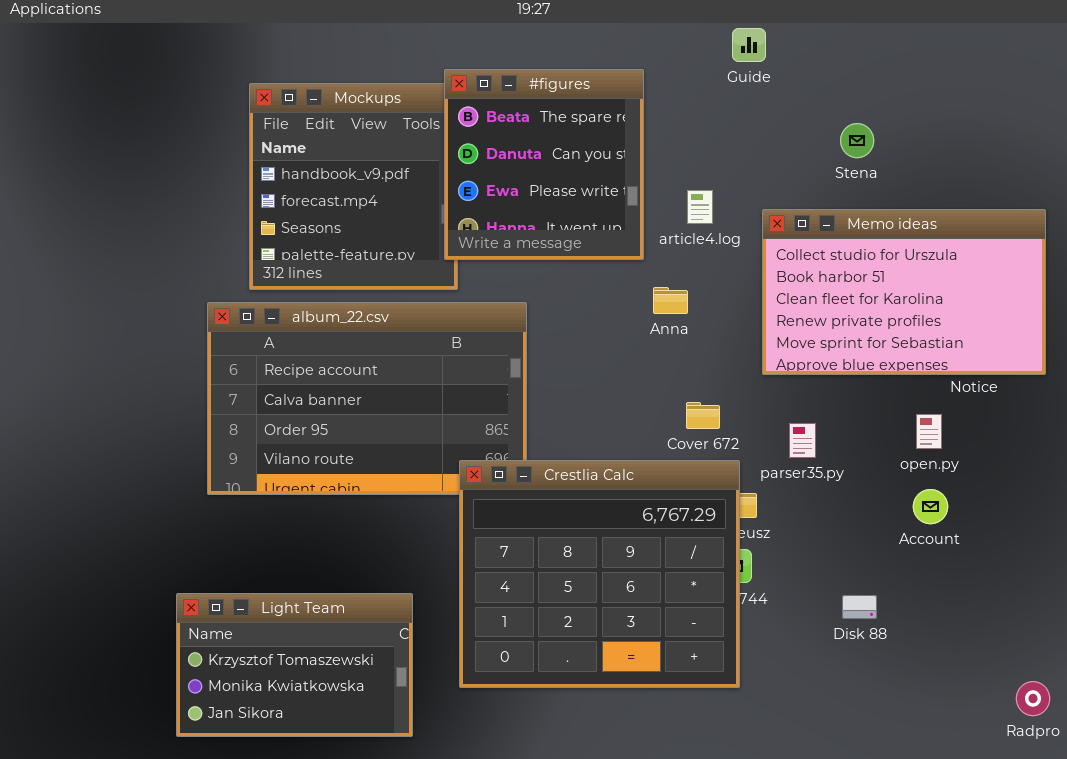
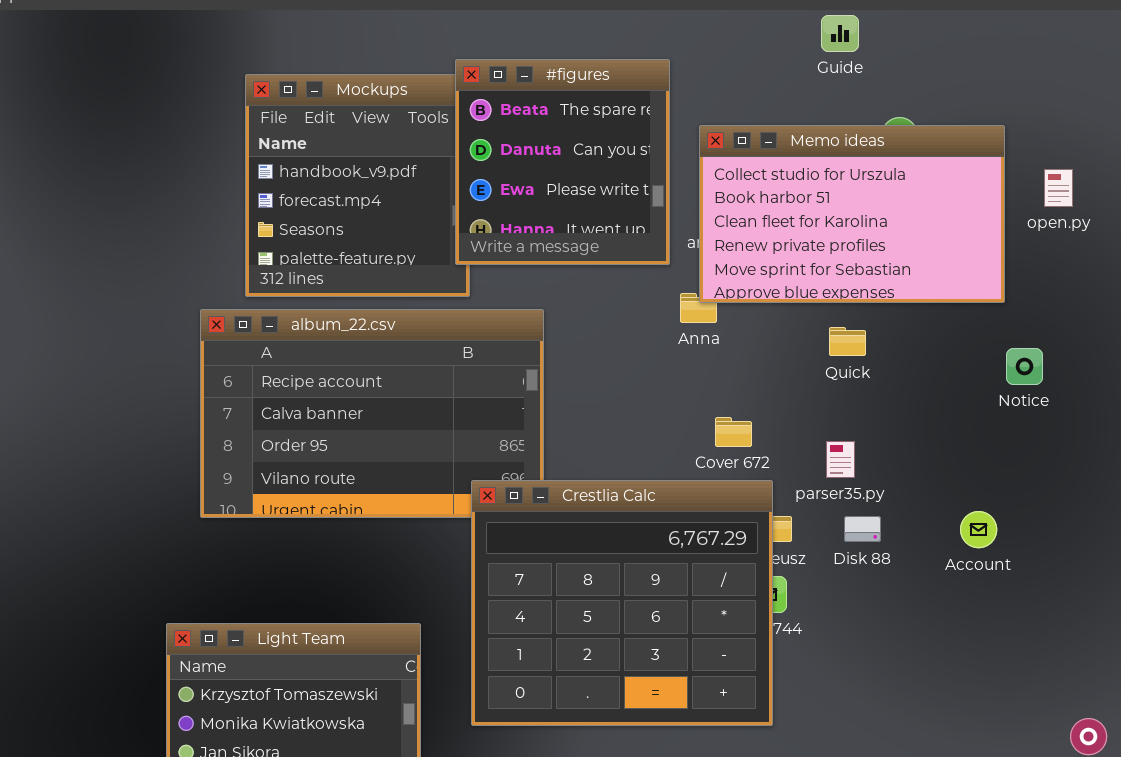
Guide: [732,28,766,62] -> [821,15,859,52], moved
Memo ideas: [762,209,1046,375] -> [699,125,1005,303], moved
open.py: [916,414,942,449] -> [1044,169,1073,207], moved
Disk 88: [842,595,877,619] -> [844,516,881,542], moved

